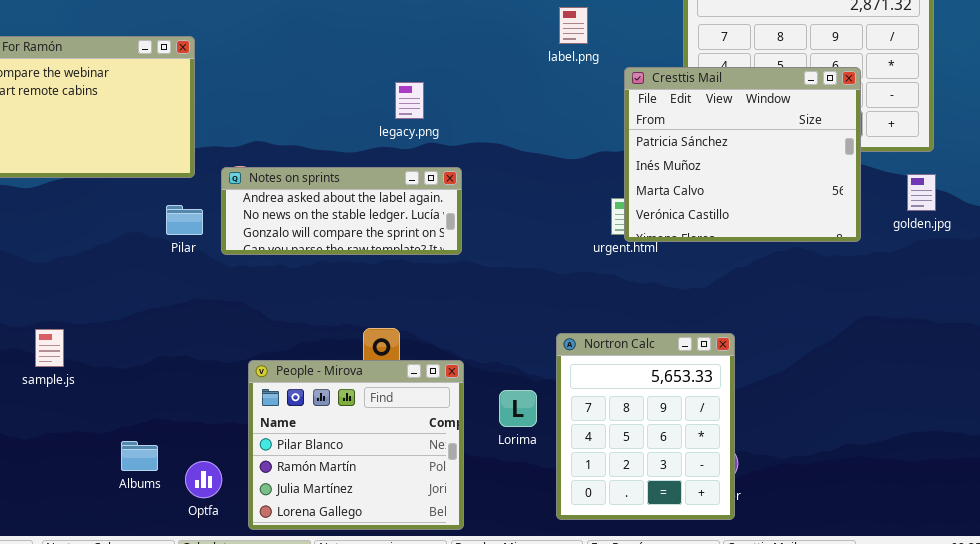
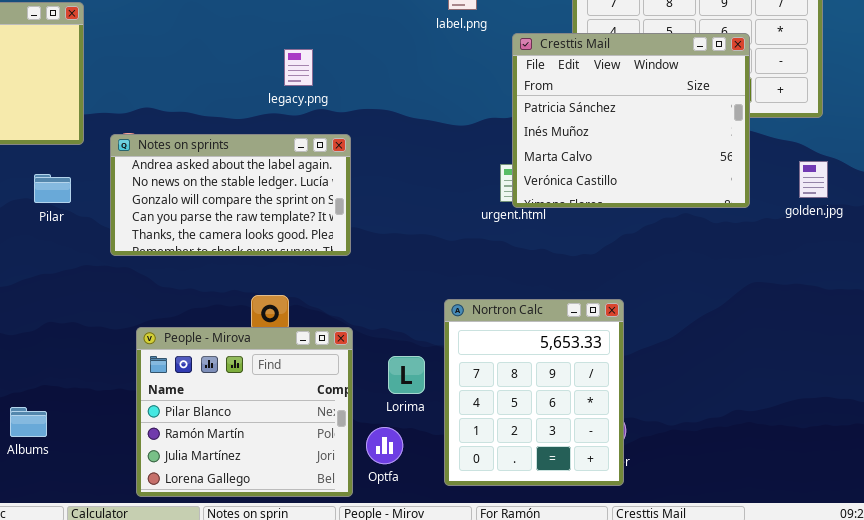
Notes on sprints: [221,167,462,255] -> [110,134,351,256], resized
golden.jpg: [907,174,936,211] -> [799,161,828,198], moved
Pilar: [166,205,203,235] -> [34,174,71,203], moved
Optfa: [185,461,222,498] -> [366,427,403,464], moved

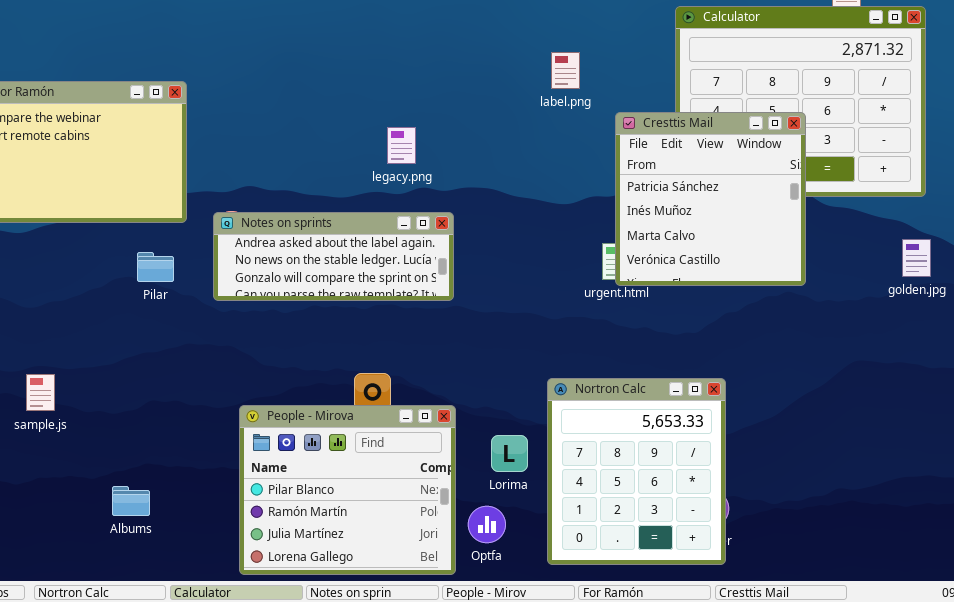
Cresttis Mail: [512,33,750,208] -> [615,112,806,286], resized
Notes on sprints: [110,134,351,256] -> [213,212,454,301], resized

